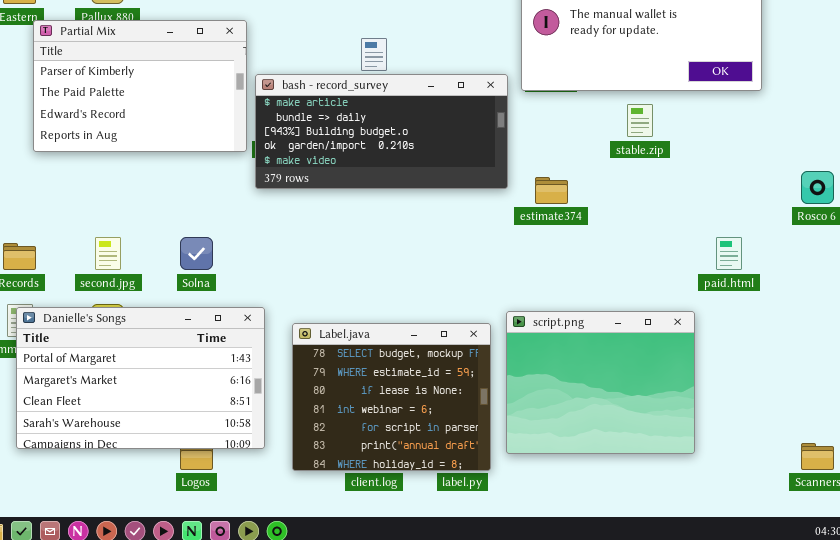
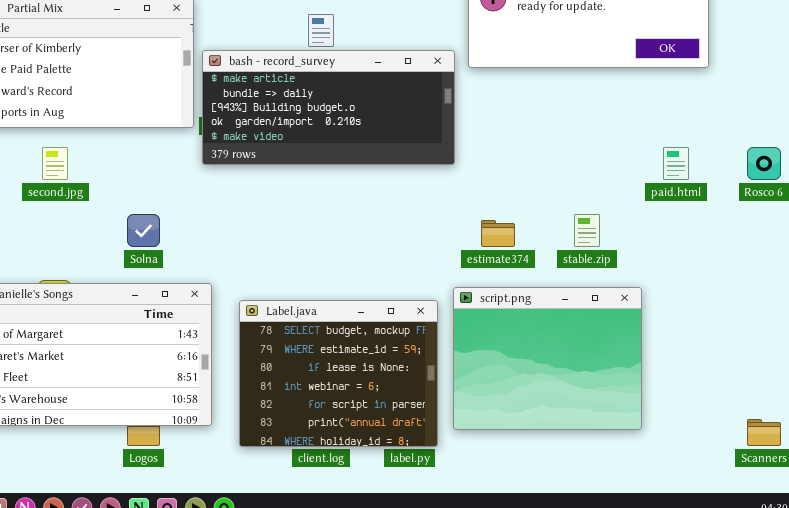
stable.zip: [627,104,653,137] -> [574,214,600,247], moved
estimate374: [535,177,568,204] -> [481,220,515,247], moved
second.jpg: [95,237,121,270] -> [42,147,68,180], moved
paid.html: [716,237,742,270] -> [663,147,689,180], moved

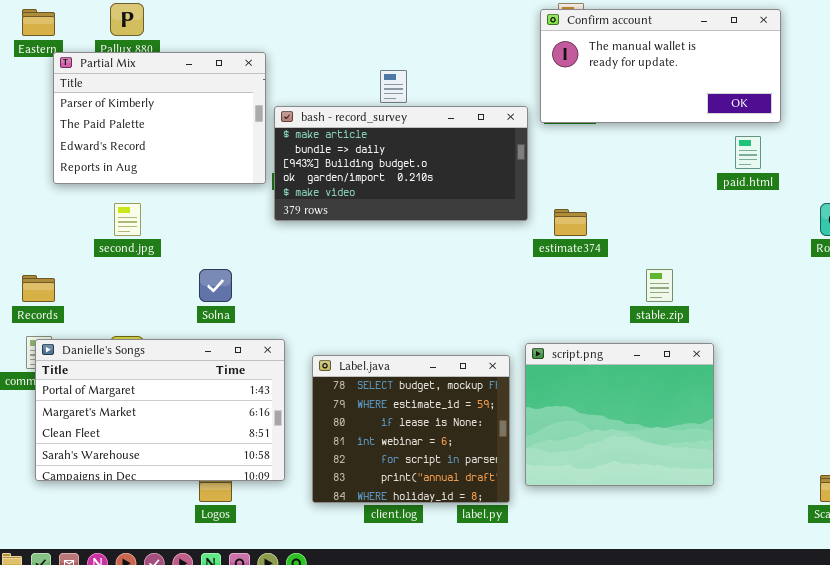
paid.html: [663,147,689,180] -> [735,136,761,169], moved
estimate374: [481,220,515,247] -> [554,209,587,236], moved

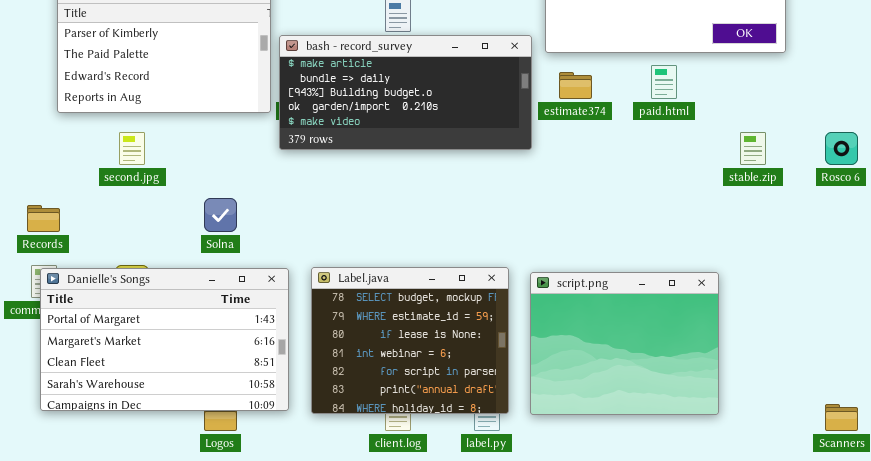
paid.html: [735,136,761,169] -> [651,65,677,99], moved
estimate374: [554,209,587,236] -> [559,72,592,99], moved
stable.zip: [646,269,673,302] -> [740,132,766,165], moved
Label.java: [312,355,510,503] -> [311,267,509,414], moved

